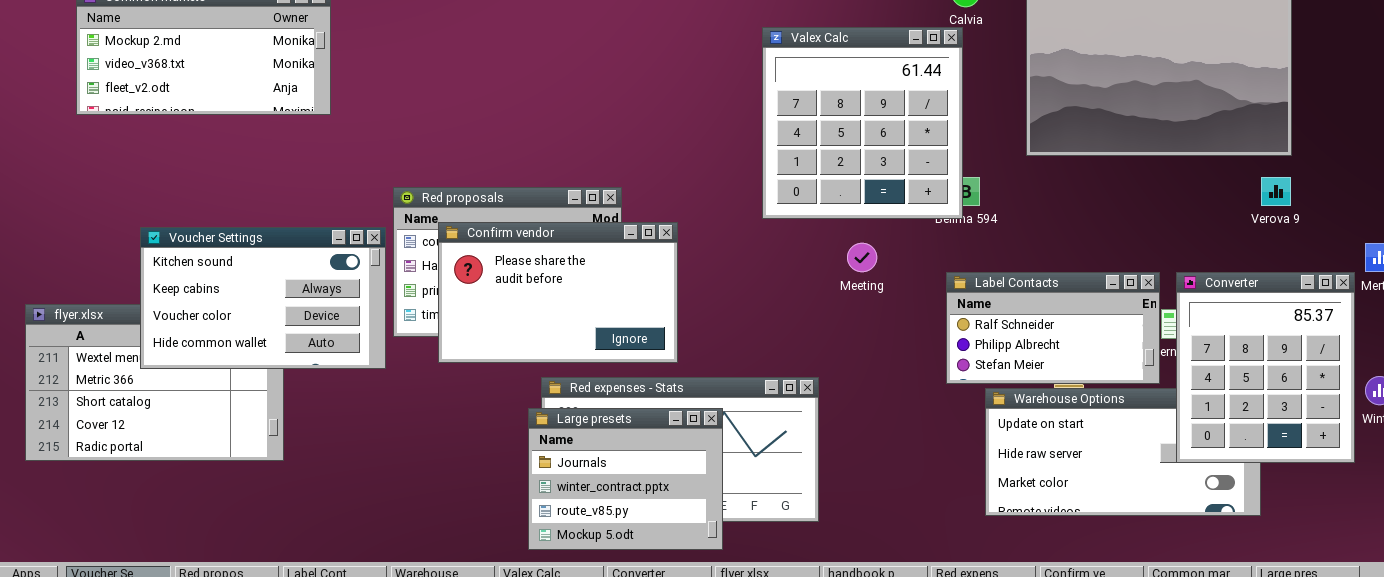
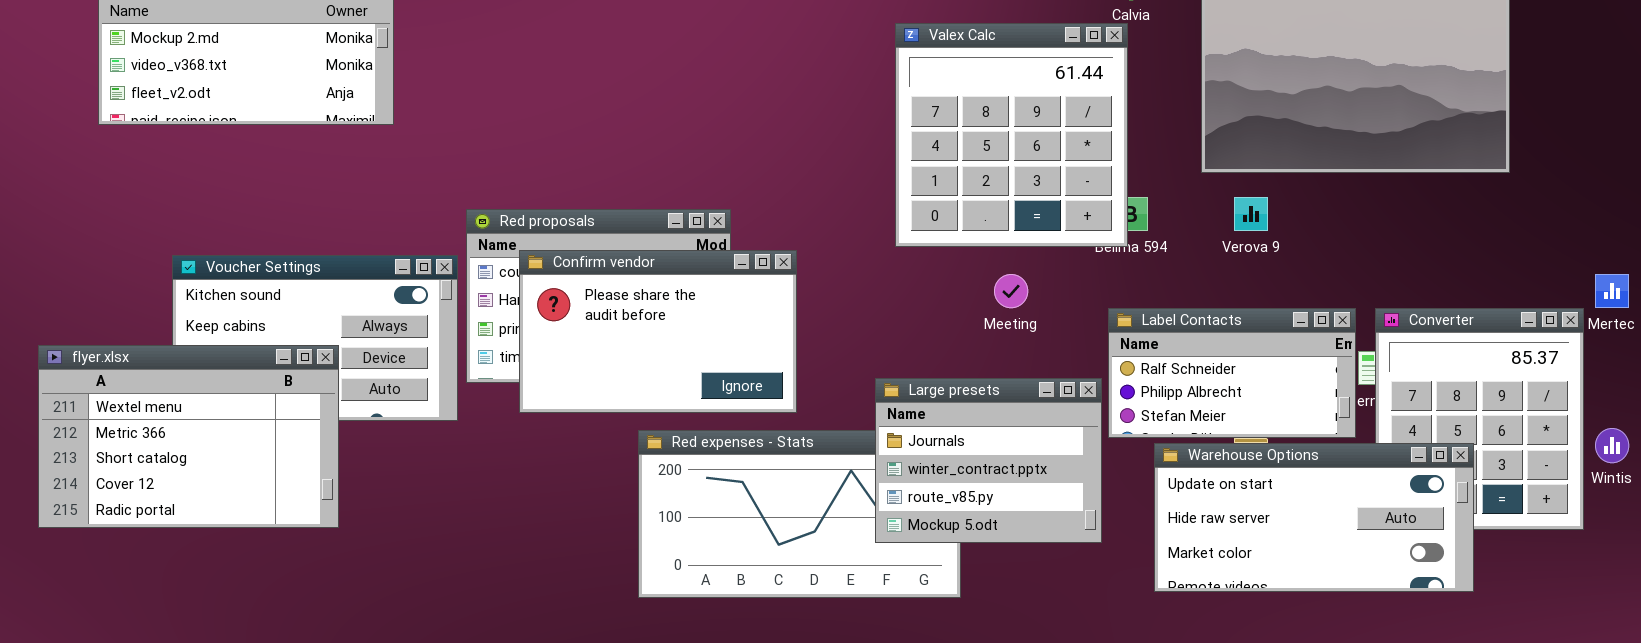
Verova 9: [1261,177,1291,206] -> [1234,197,1268,231], moved
flyer.xlsx: [25,304,284,461] -> [38,345,339,528], raised
Warehouse Options: [985,388,1261,516] -> [1154,443,1474,592], raised
Large presets: [528,408,723,550] -> [875,378,1102,543], moved

